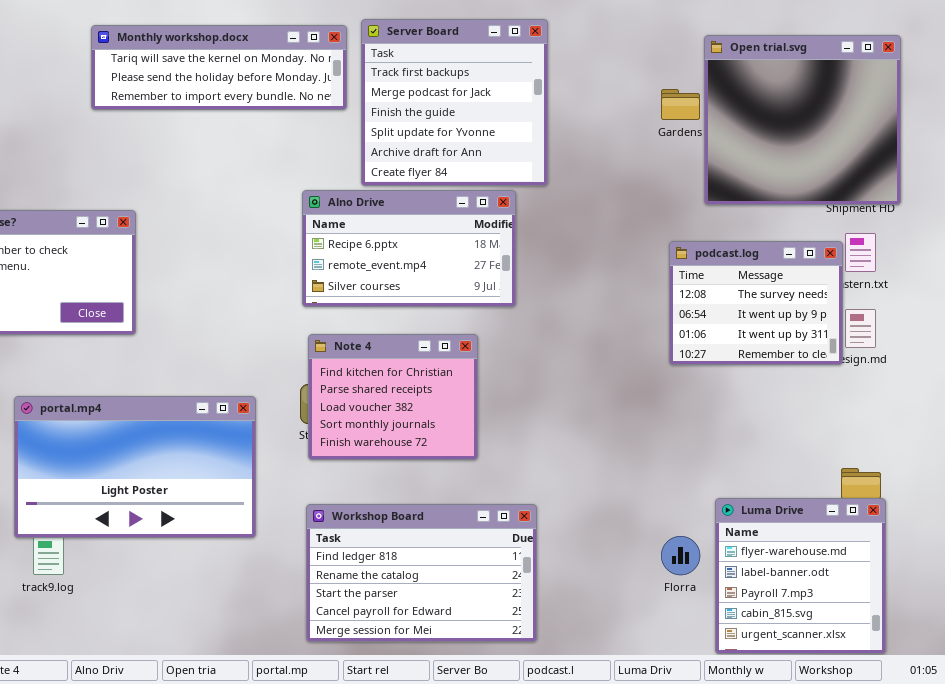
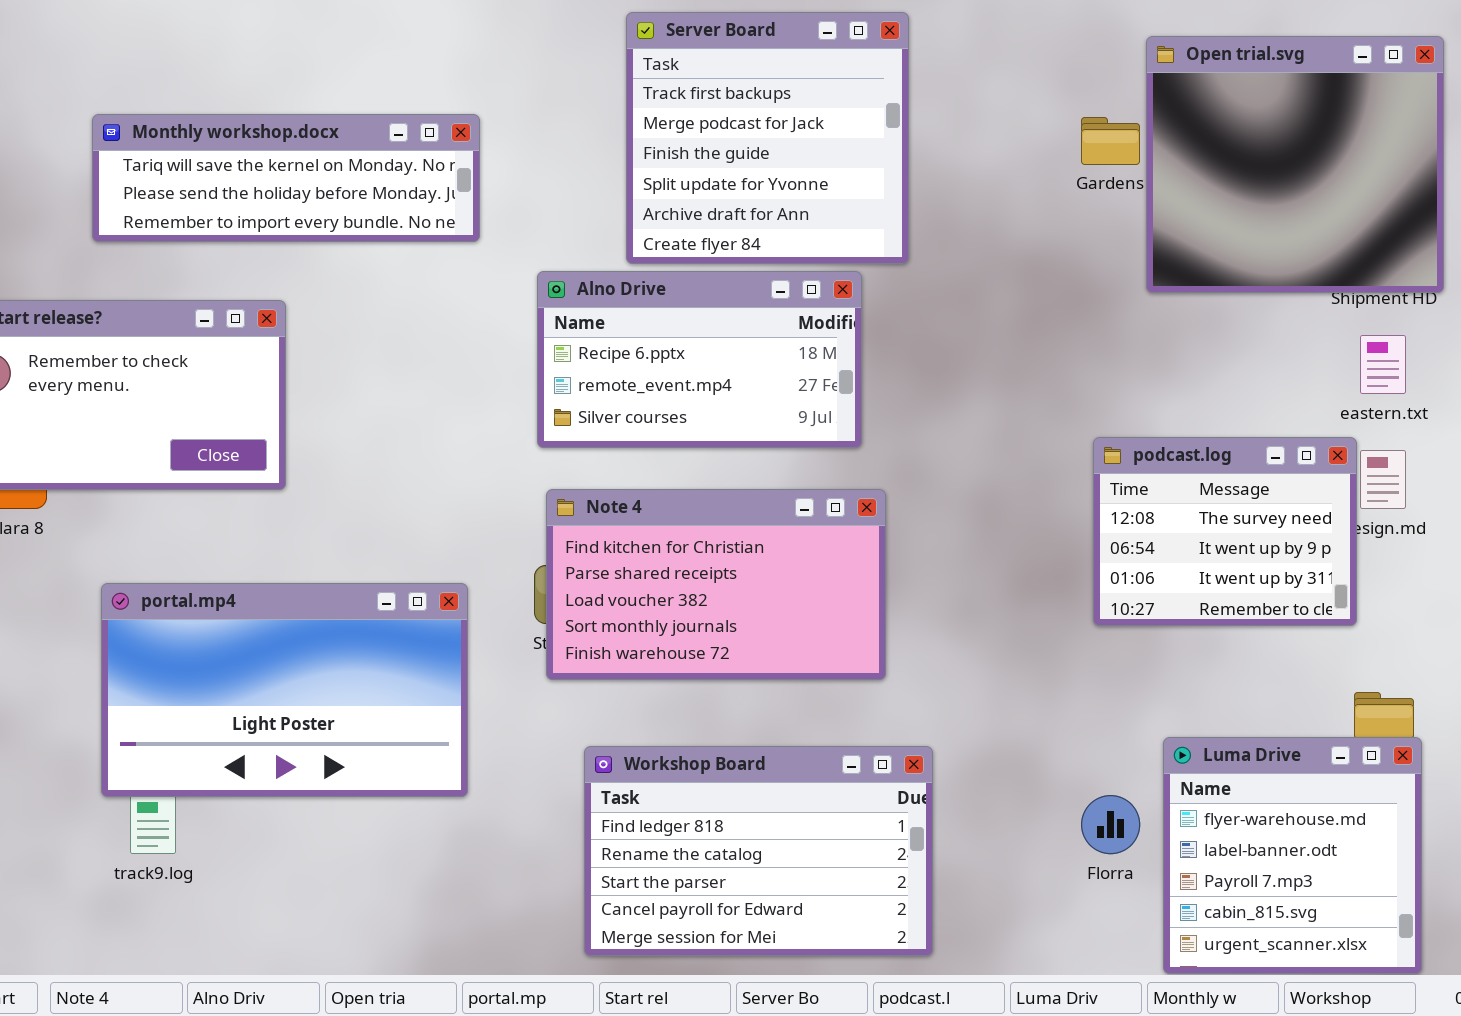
Monthly workshop.docx: [91,25,347,110] -> [92,114,480,242], moved
podcast.log: [669,241,843,365] -> [1093,437,1357,626], moved
Note 4: [308,334,478,460] -> [546,489,886,680], resized
Workshop Board: [306,504,537,642] -> [584,746,933,956], moved

